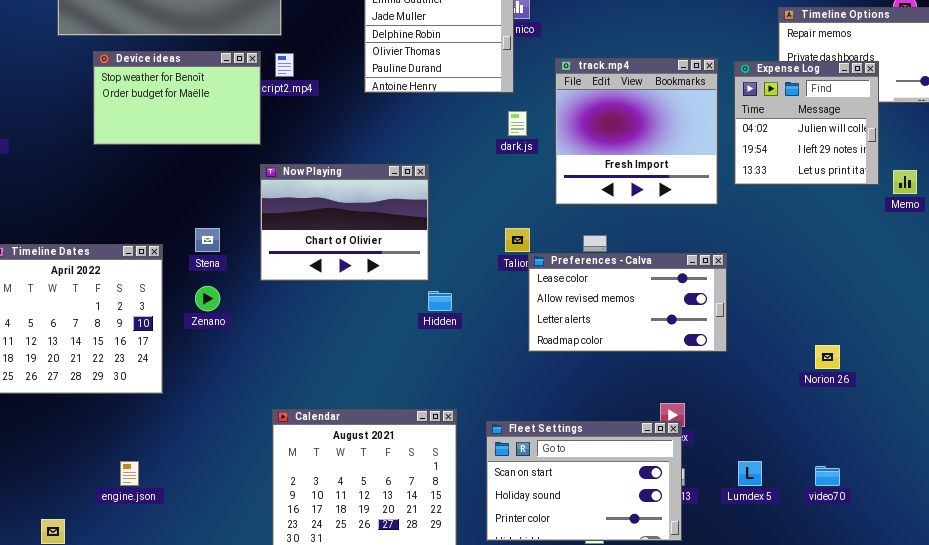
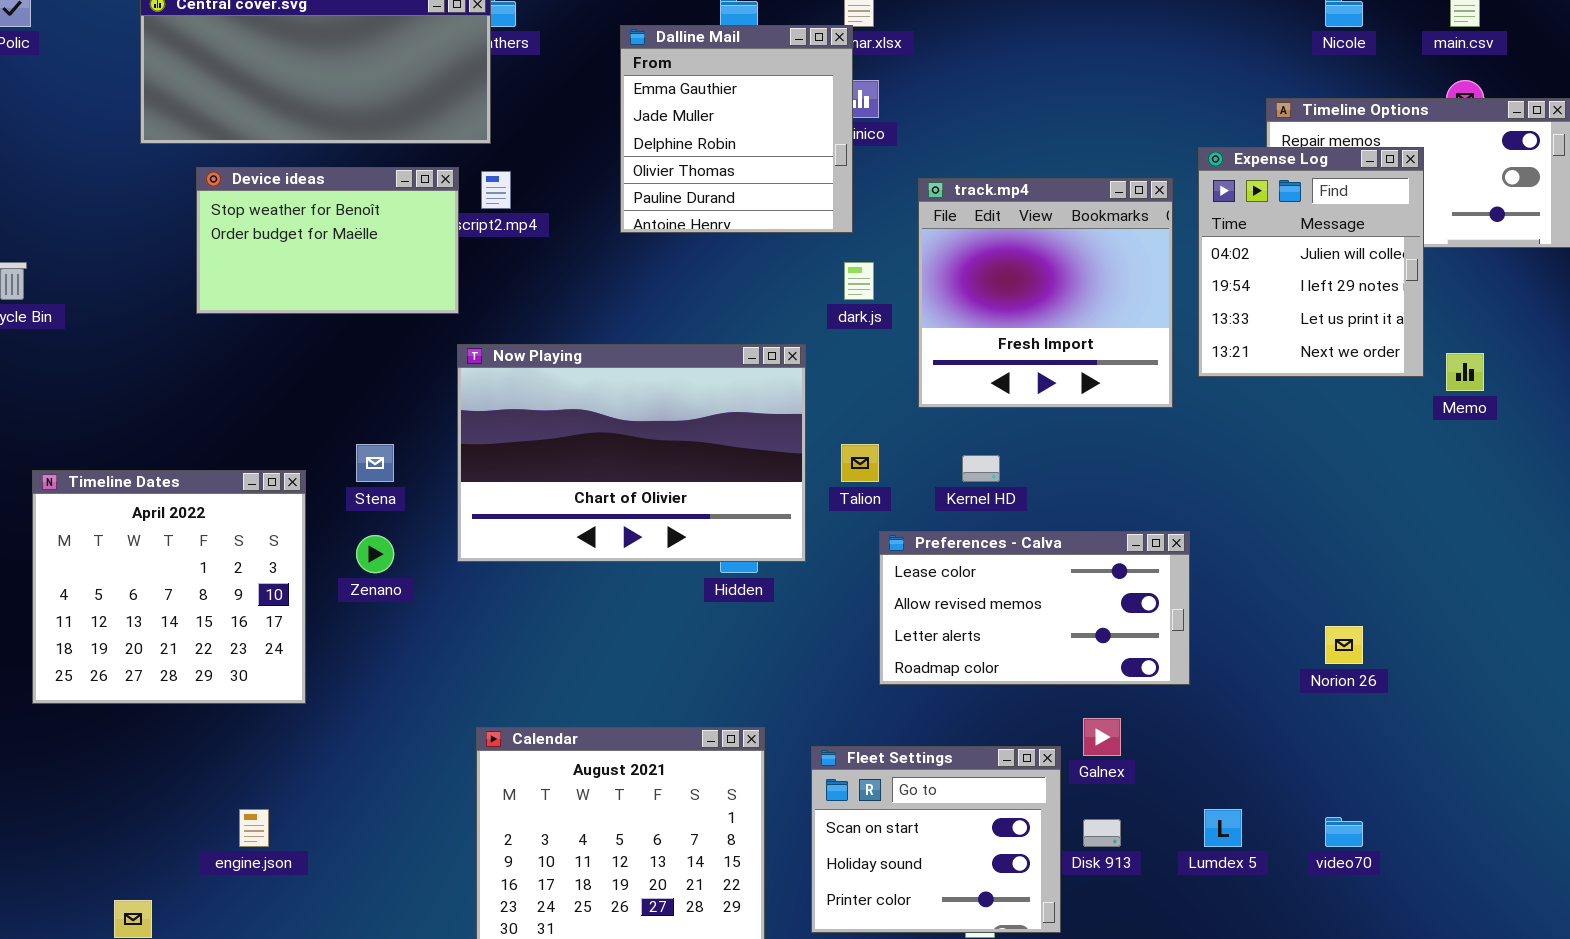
Expense Log: [734,61,879,185] -> [1198,147,1424,377], resized
Now Playing: [260,164,429,281] -> [457,344,806,562], resized
Preferences - Calva: [528,253,727,352] -> [879,531,1190,685], moved
Fleet Settings: [486,421,682,541] -> [811,746,1061,933], resized

